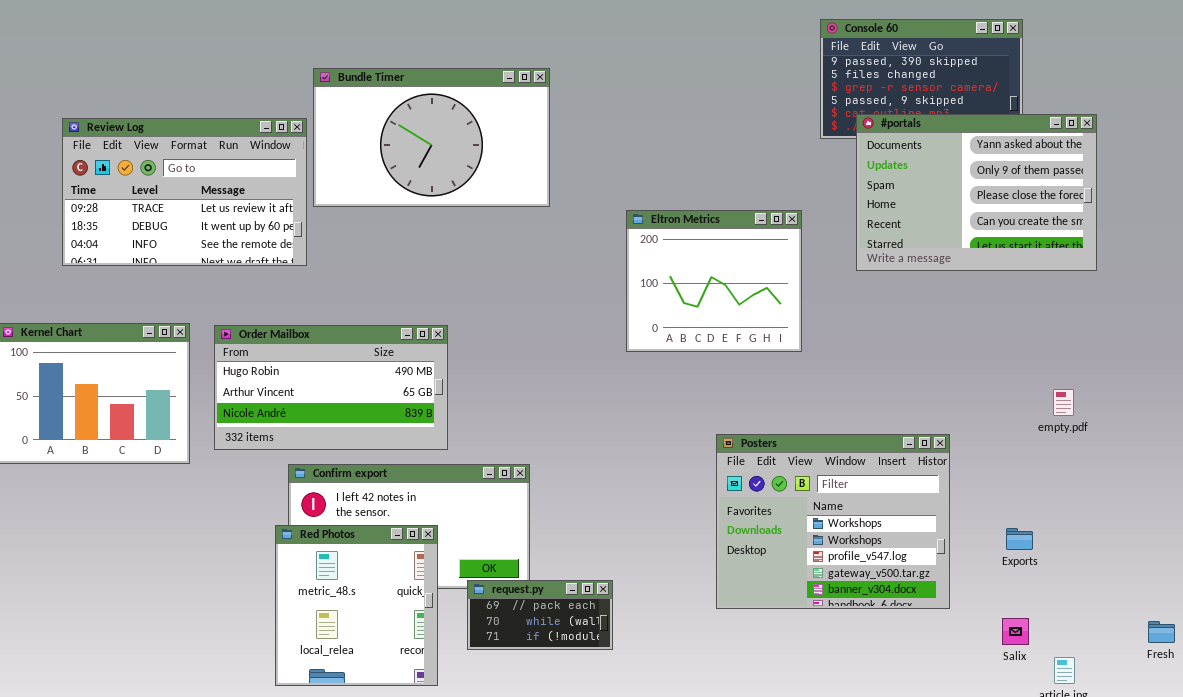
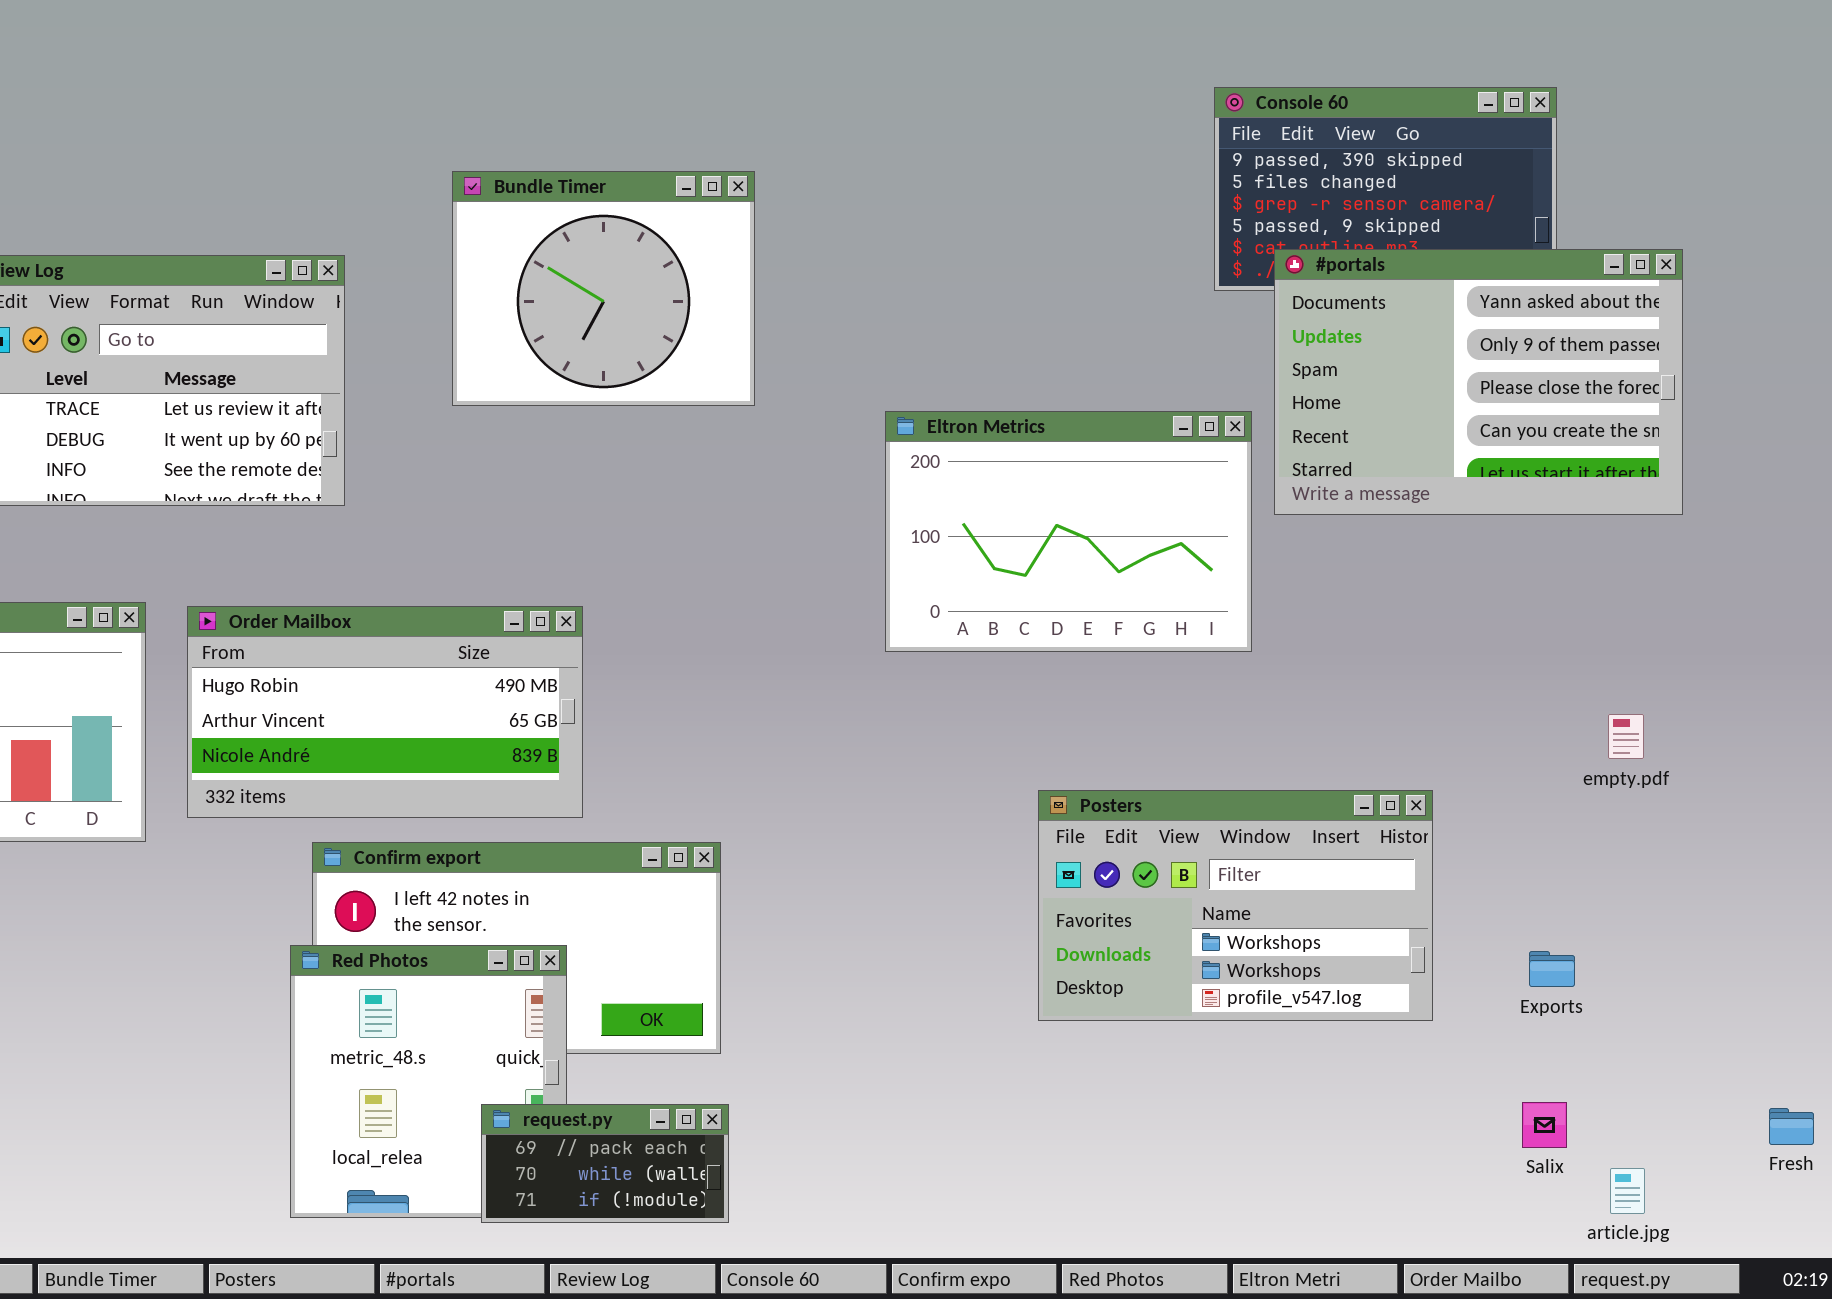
Bundle Timer: [313,68,550,207] -> [452,171,755,406], resized
Eltron Metrics: [626,210,802,352] -> [885,411,1252,652], resized
Posters: [716,434,950,609] -> [1038,790,1433,1021], resized
request.py: [467,580,613,650] -> [481,1104,729,1223], moved

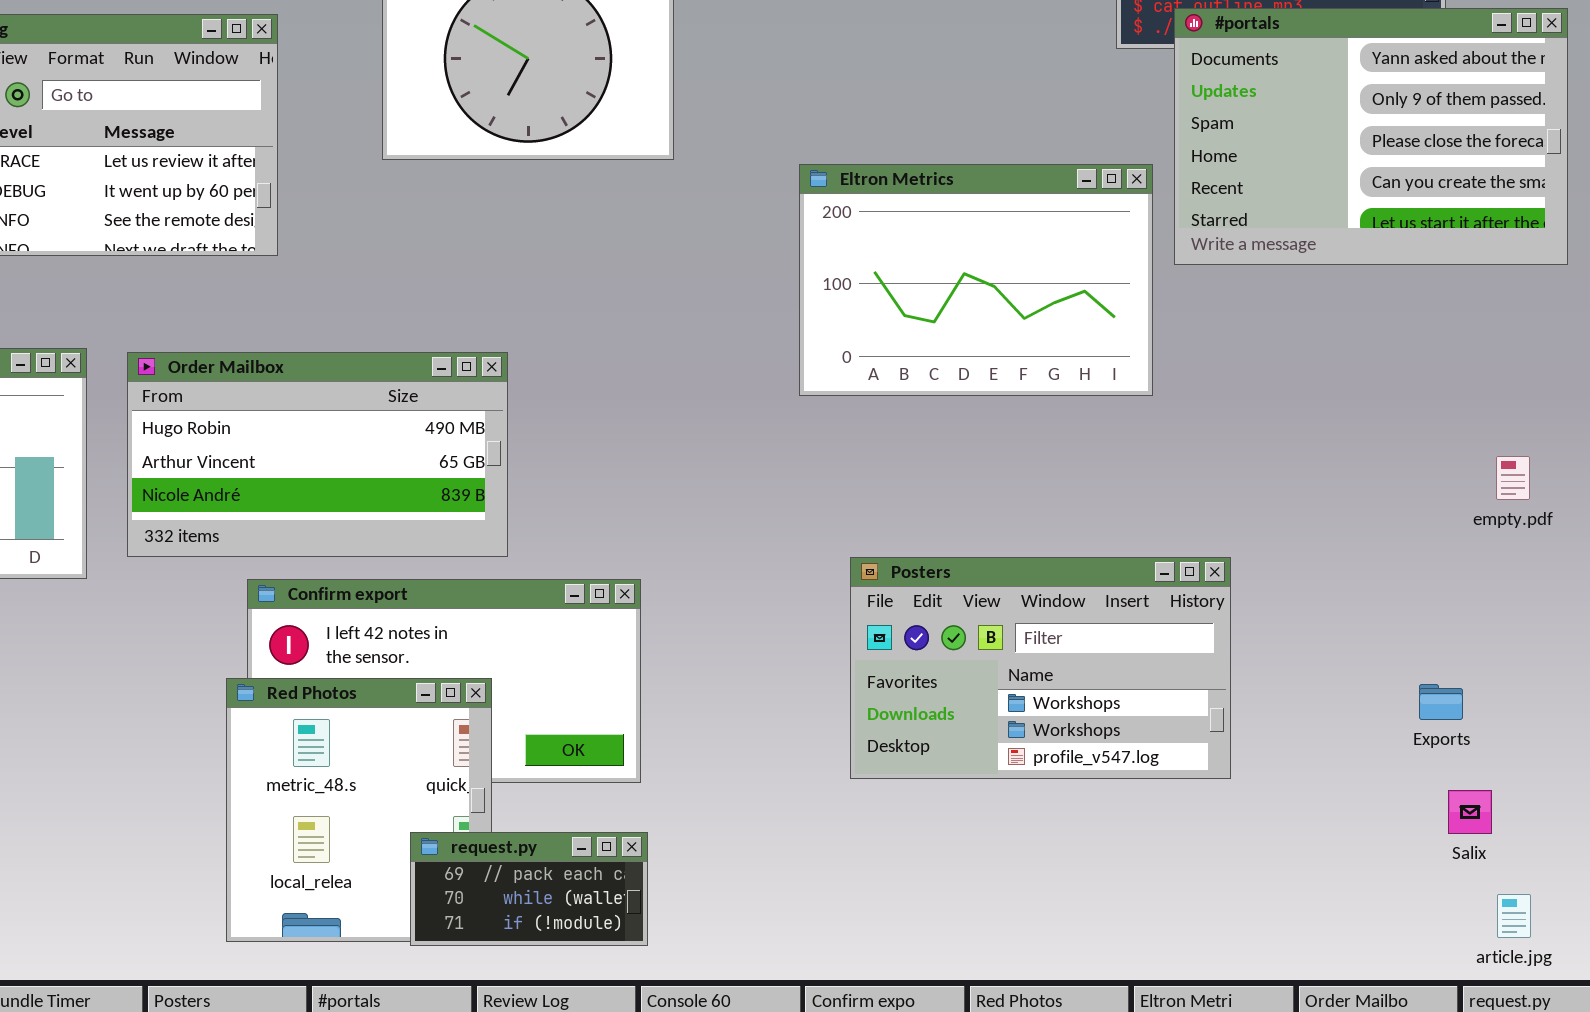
Posters: [1038,790,1433,1021] -> [850,557,1231,779], moved
Salix: [1522,1102,1567,1148] -> [1448,790,1492,834], moved

